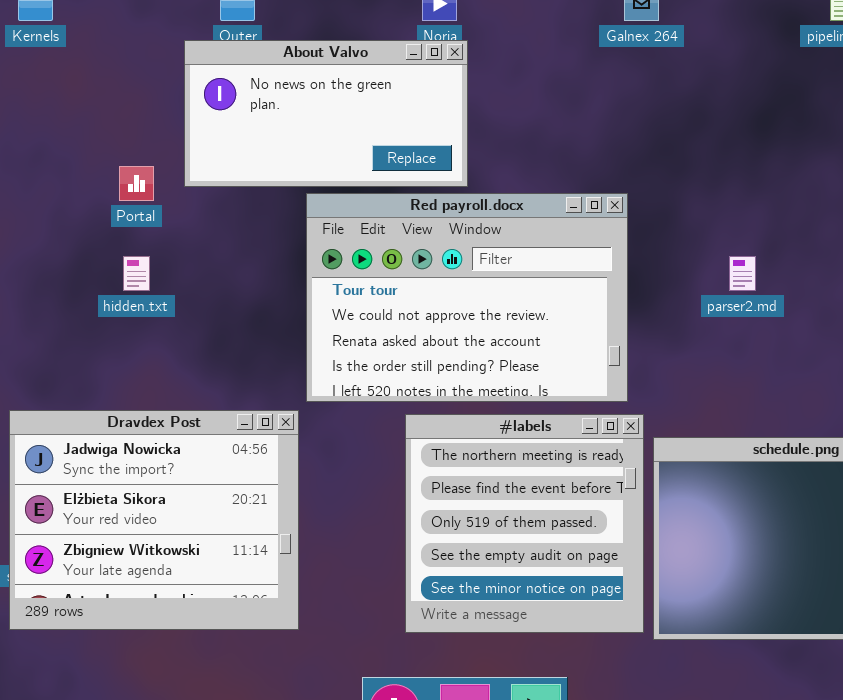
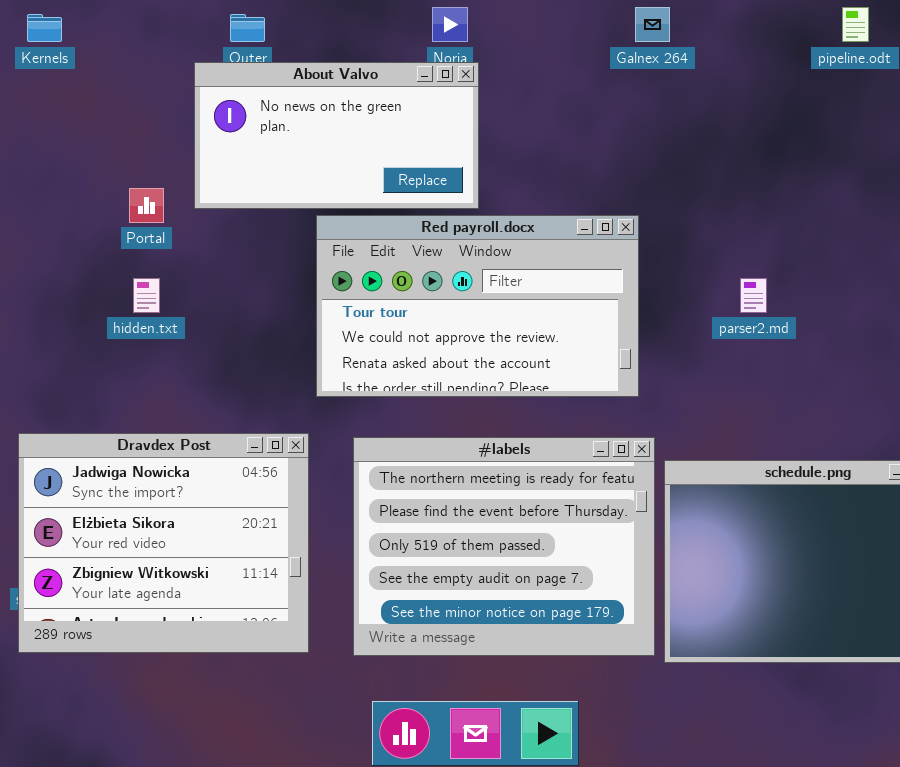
Red payroll.docx: [306,193,628,402] -> [316,215,639,397], resized
#labels: [405,414,644,633] -> [353,437,655,656], resized

